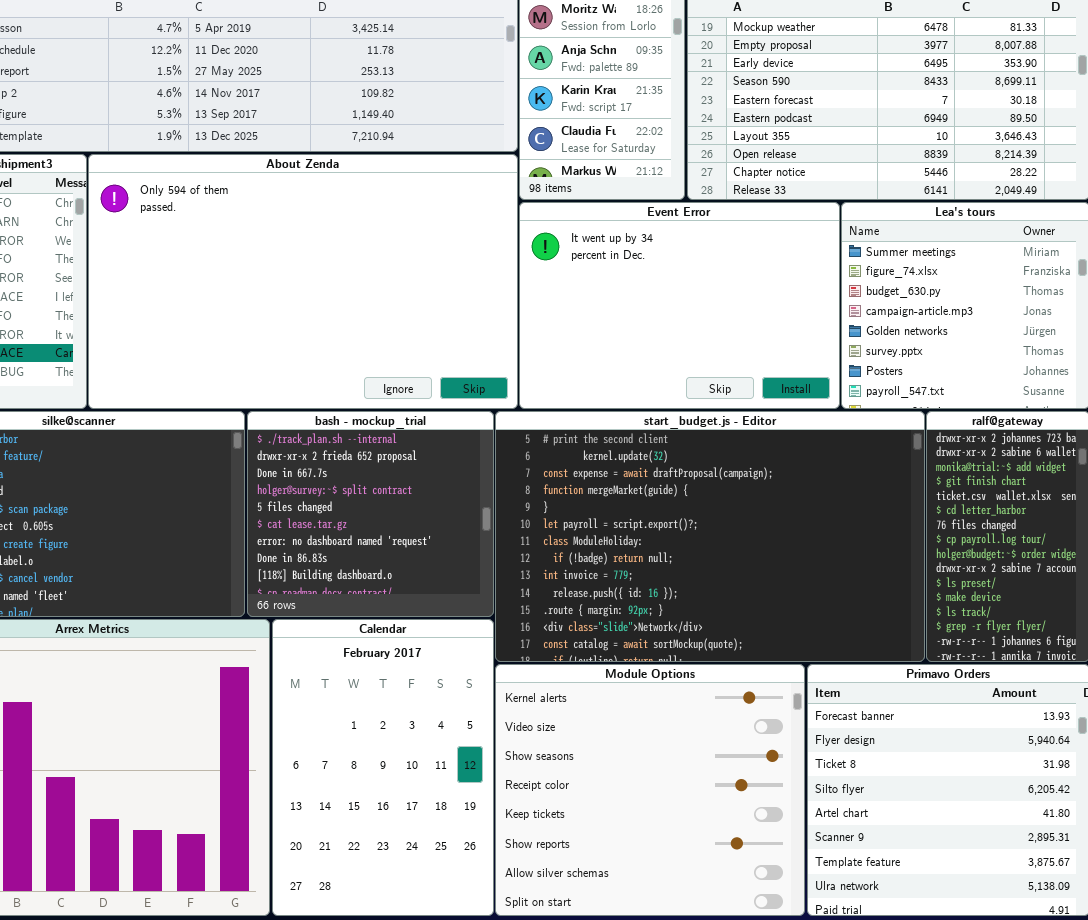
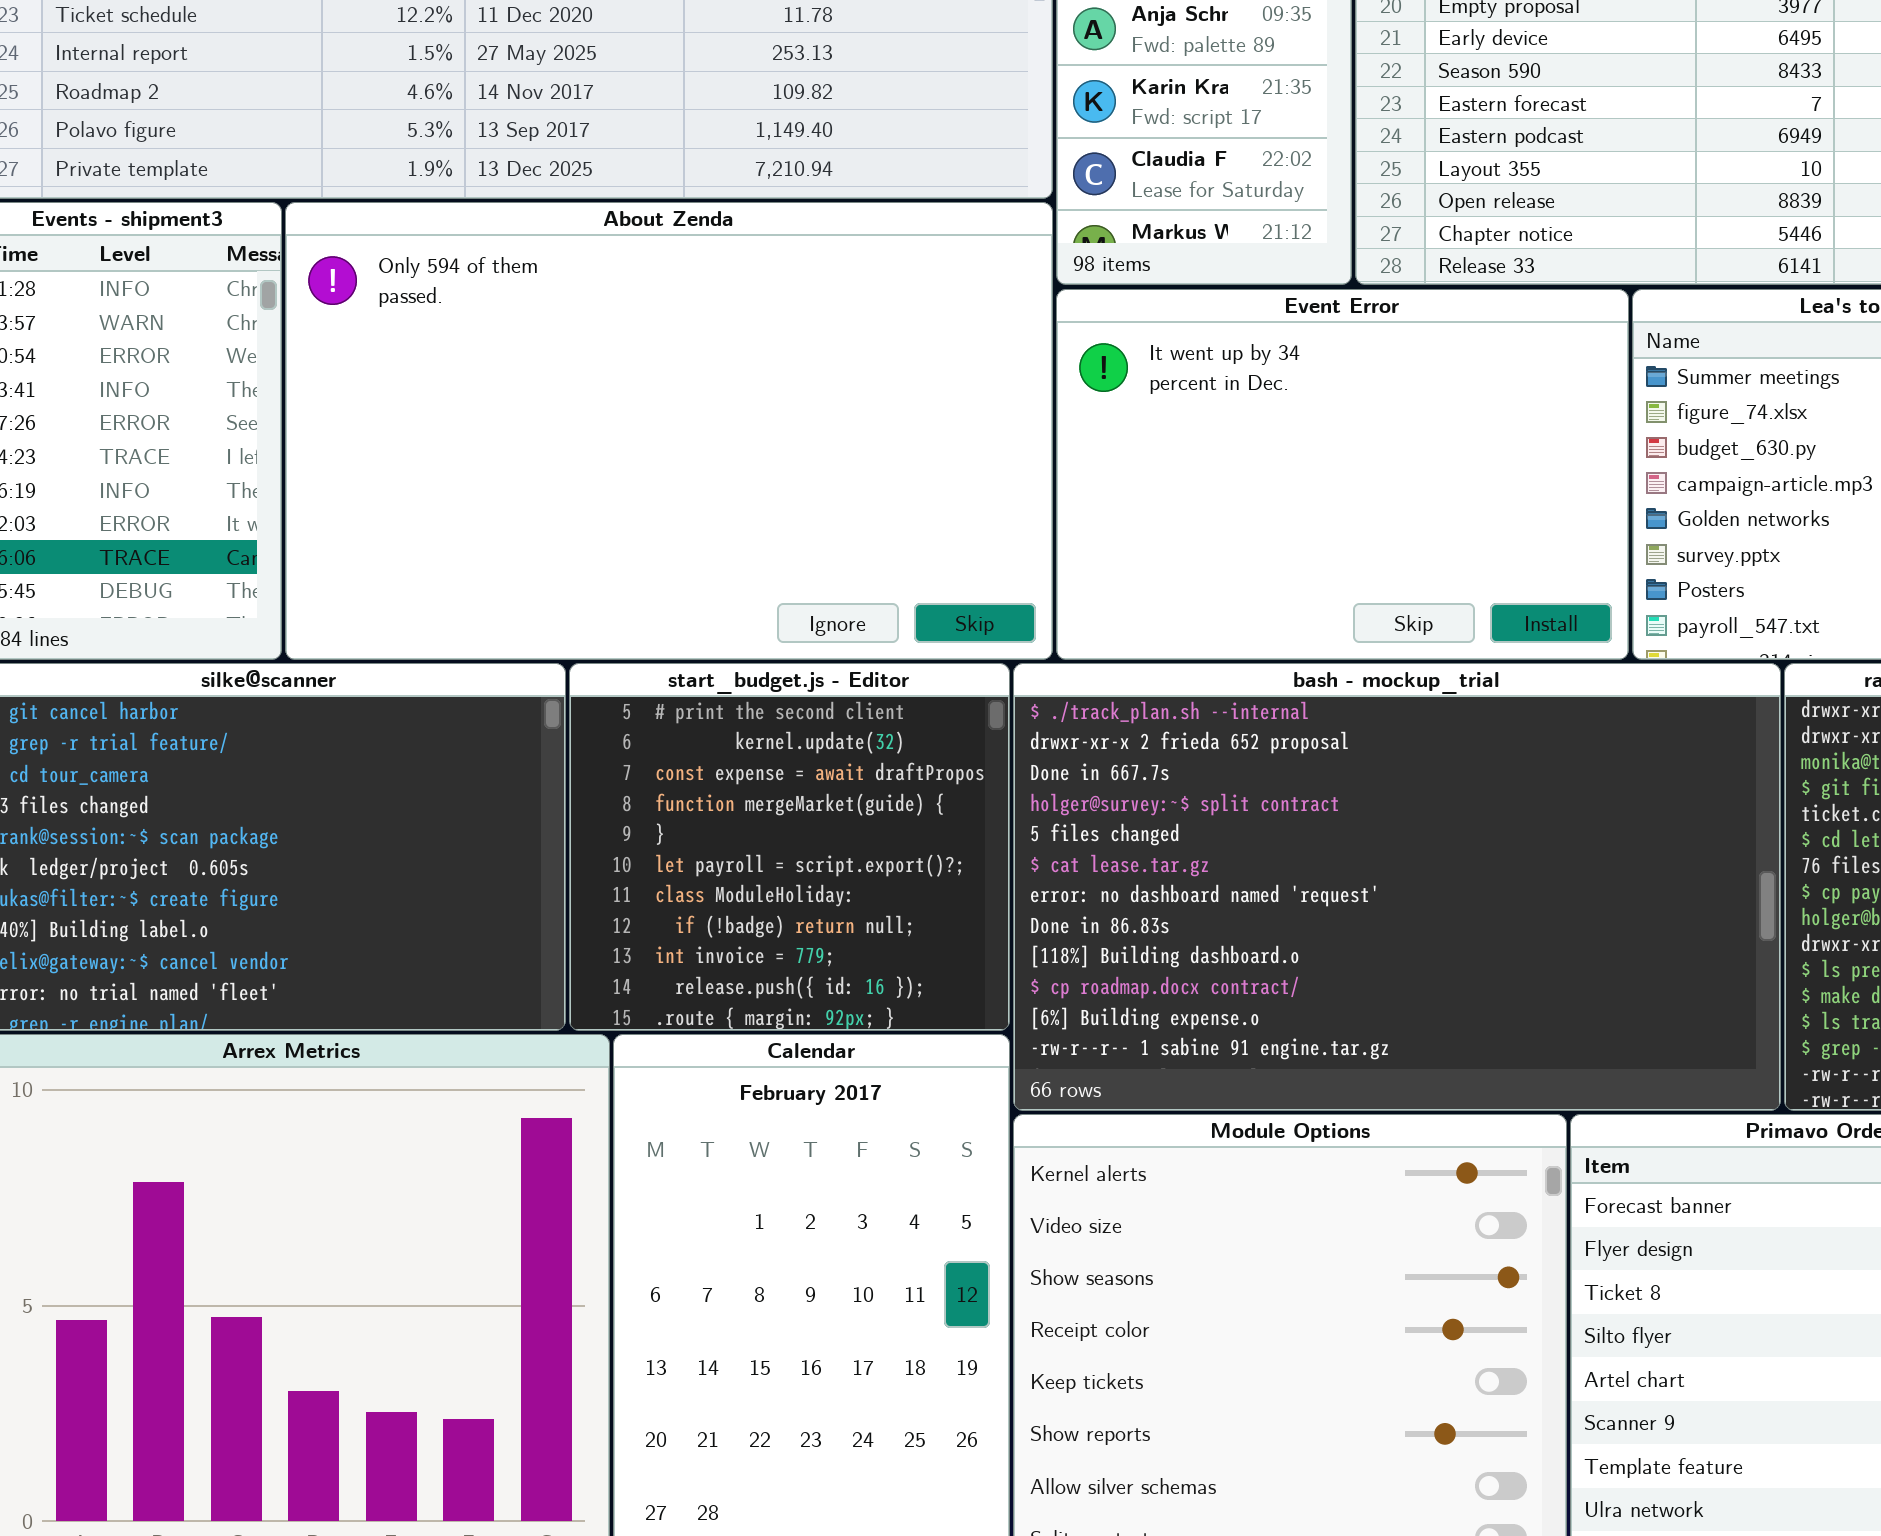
bash - mockup_trial: [247,411,494,617] -> [1013,663,1781,1111], moved, resized
start_budget.js - Editor: [495,411,925,662] -> [569,663,1010,1031], moved, resized

